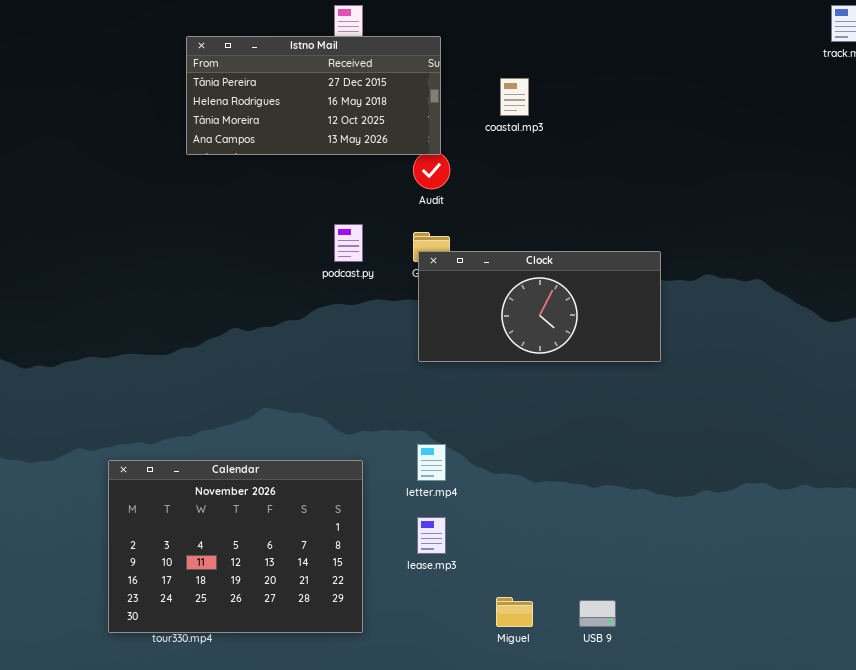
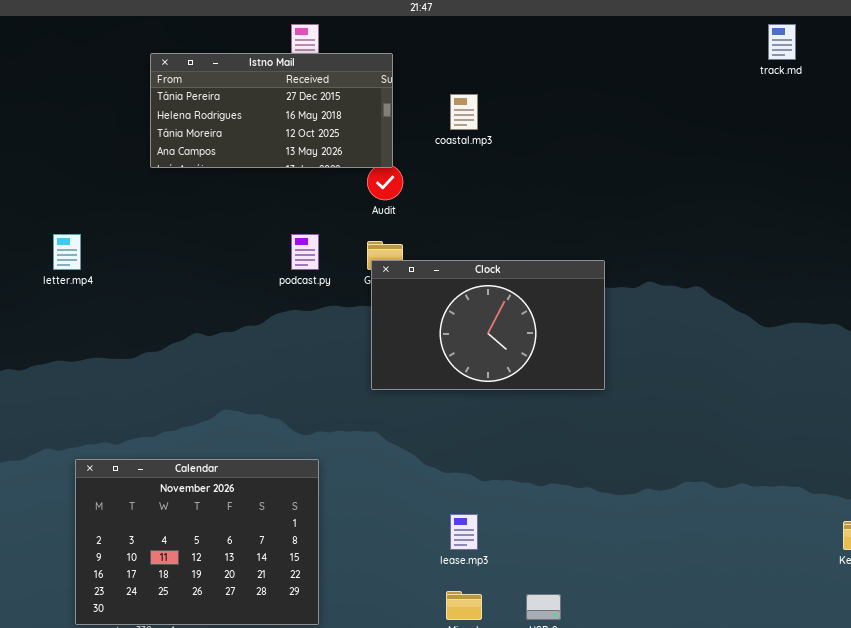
Clock: [418,251,661,362] -> [371,260,605,390], resized
letter.mp4: [417,444,446,481] -> [53,234,81,270], moved
lease.mp3: [417,517,446,554] -> [450,514,478,550], moved

